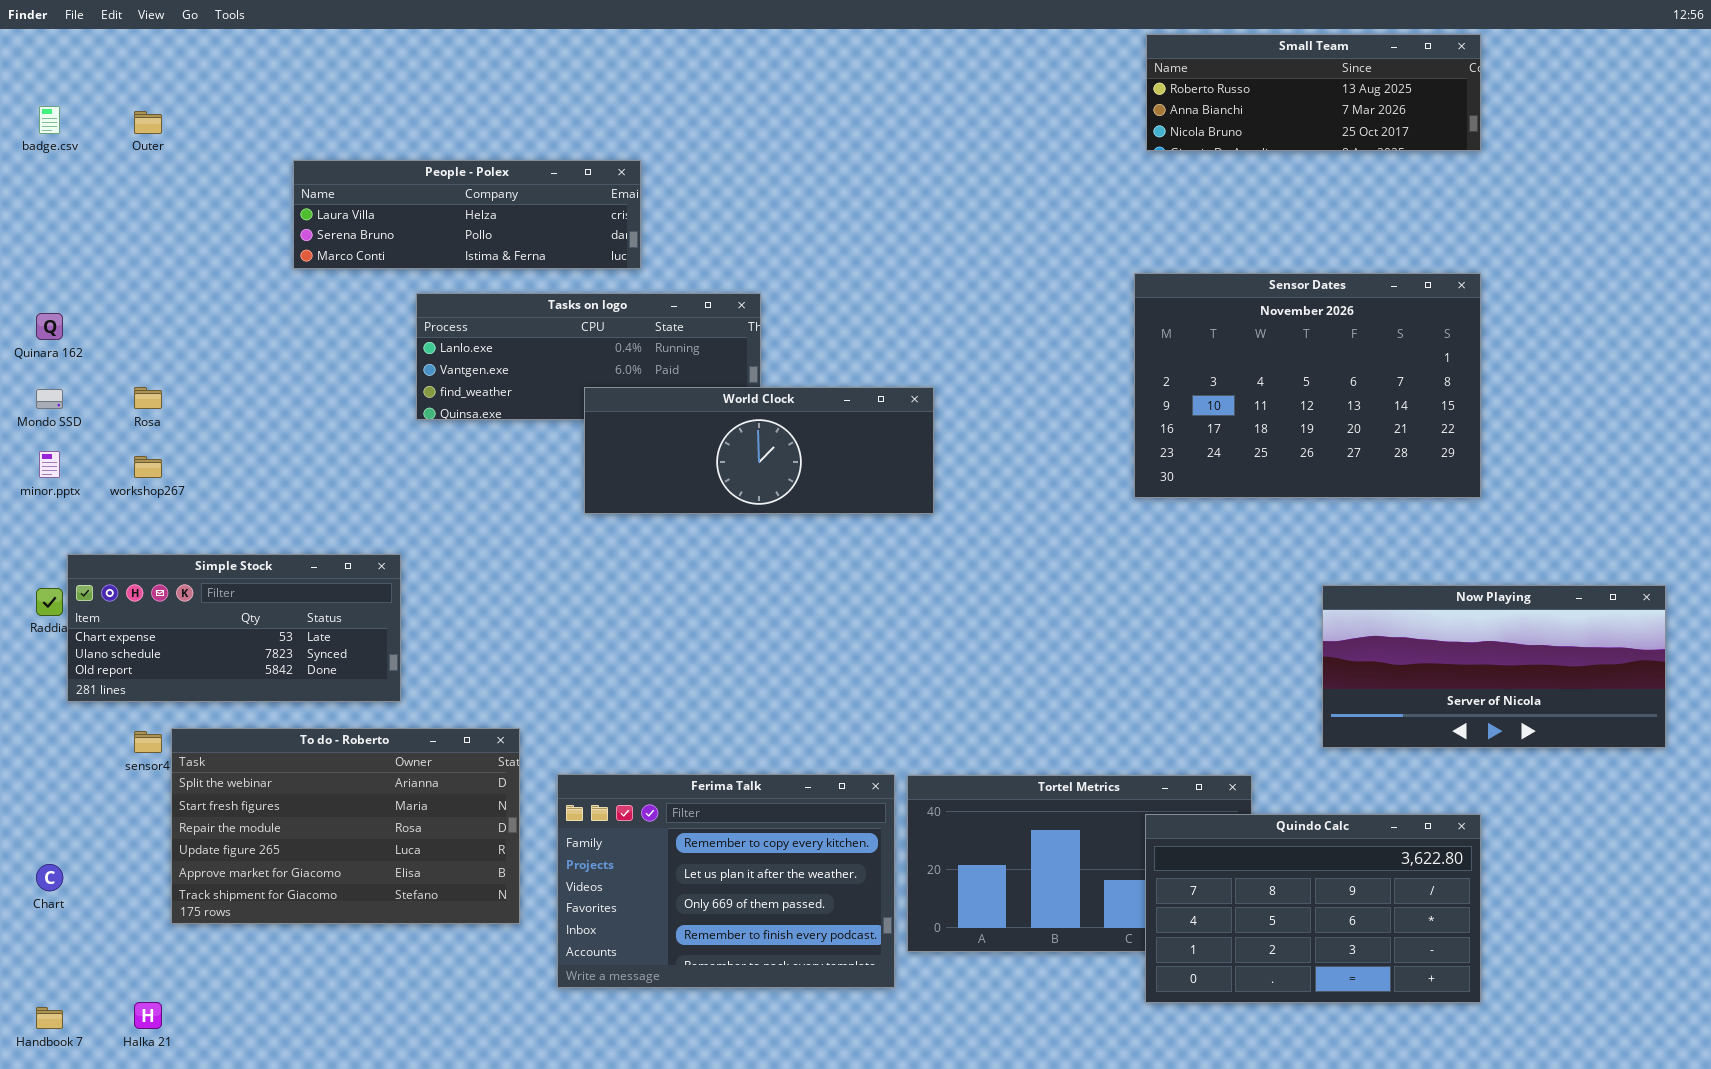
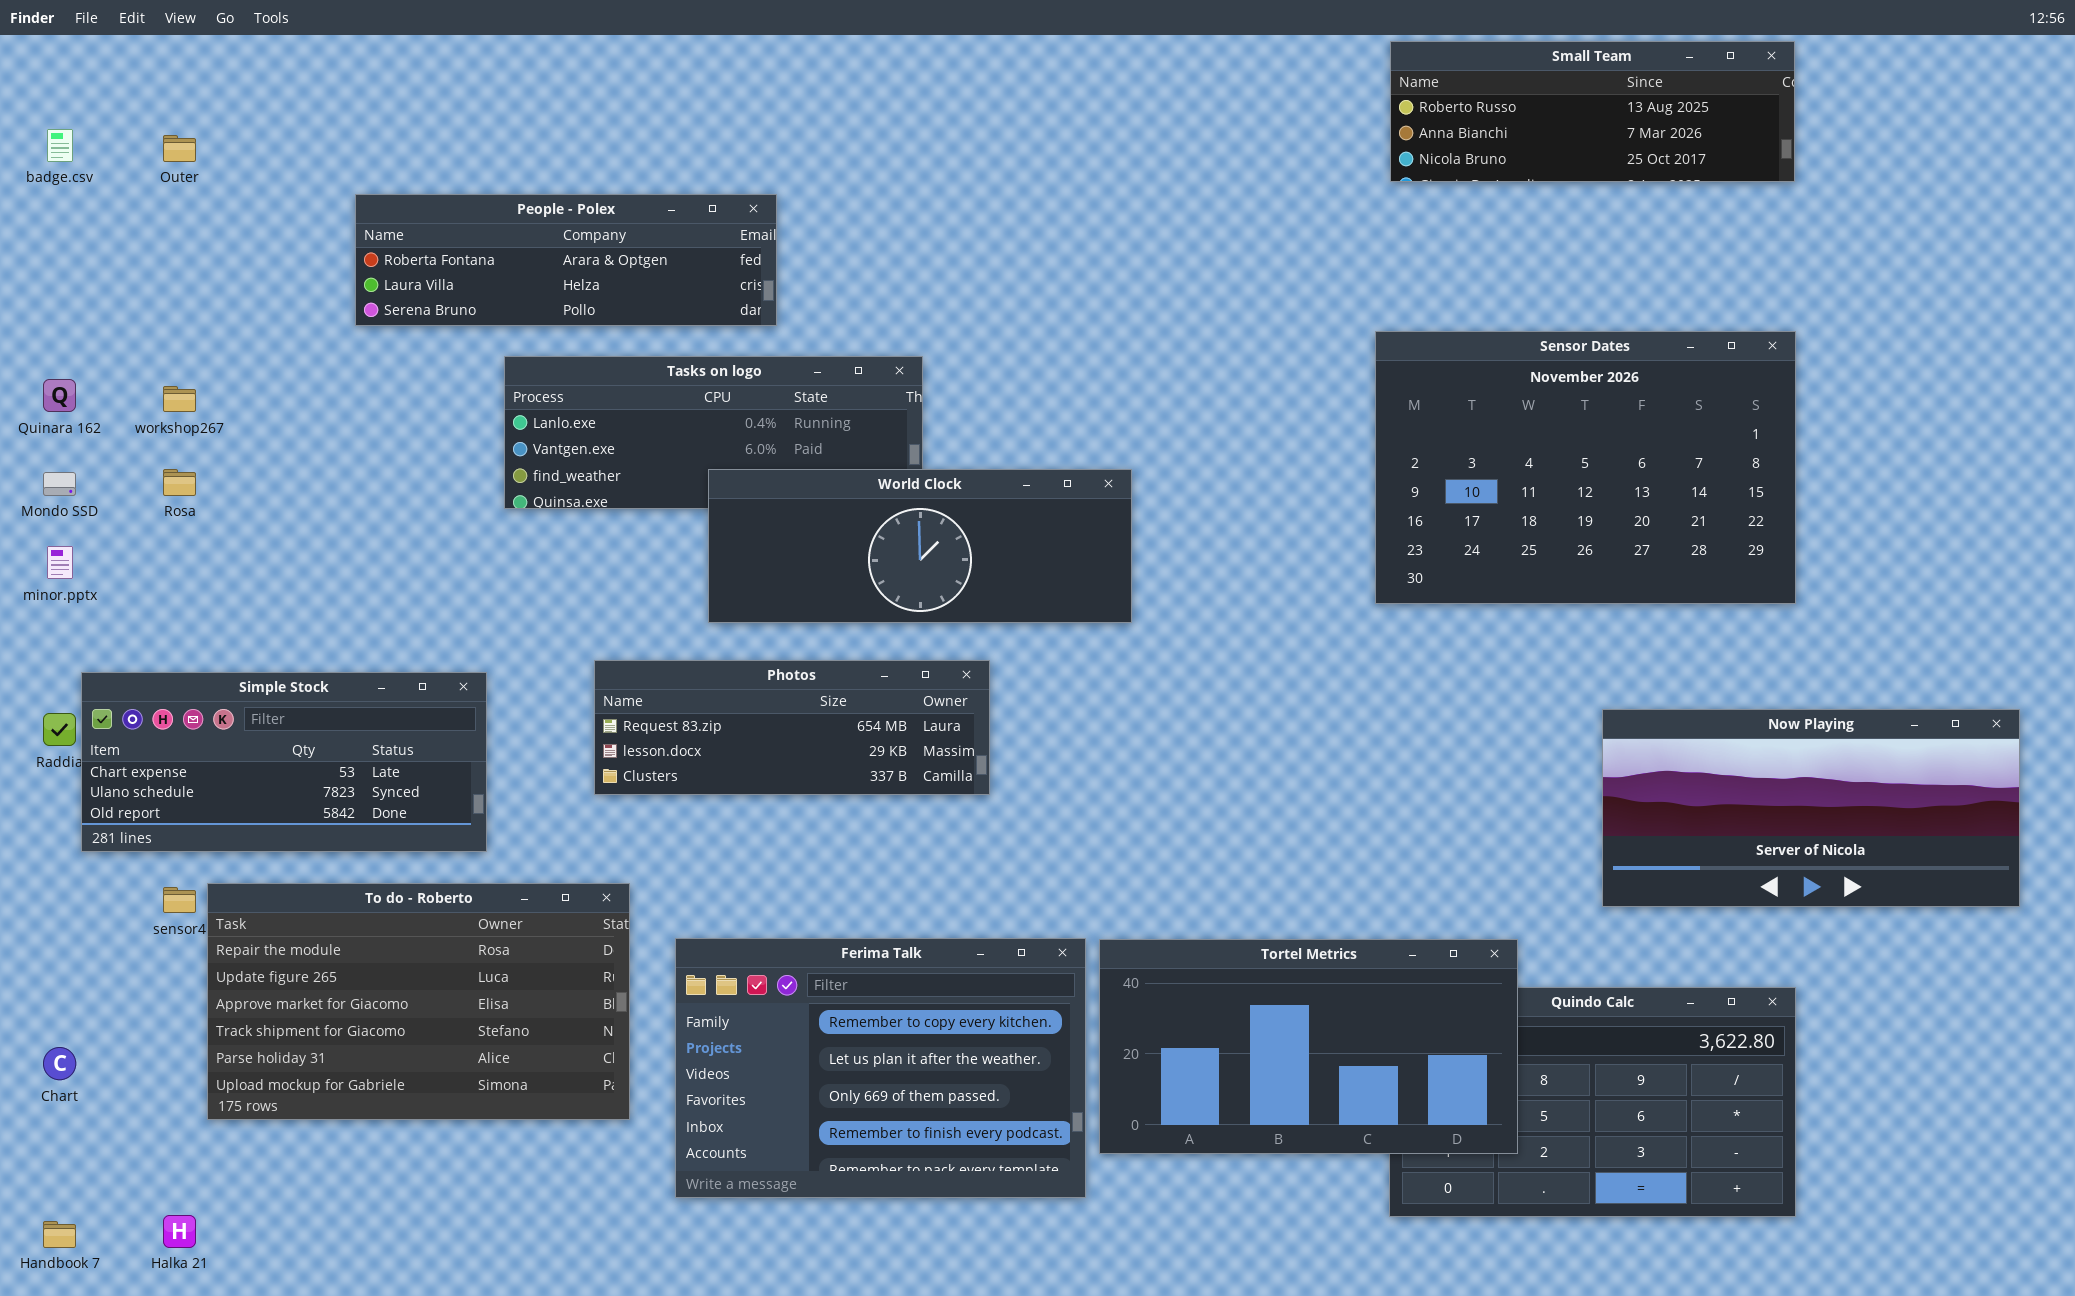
People - Polex: [293,160,641,269] -> [355,194,777,326], scrolled up 1 row
workshop267: [134,456,162,478] -> [163,386,196,412], moved
Photos: none -> [594,660,990,795], opened
To do - Roberto: [171,728,520,924] -> [207,883,630,1120], scrolled down 2 rows
Tortel Metrics: [907,775,1252,952] -> [1099,939,1518,1154], raised

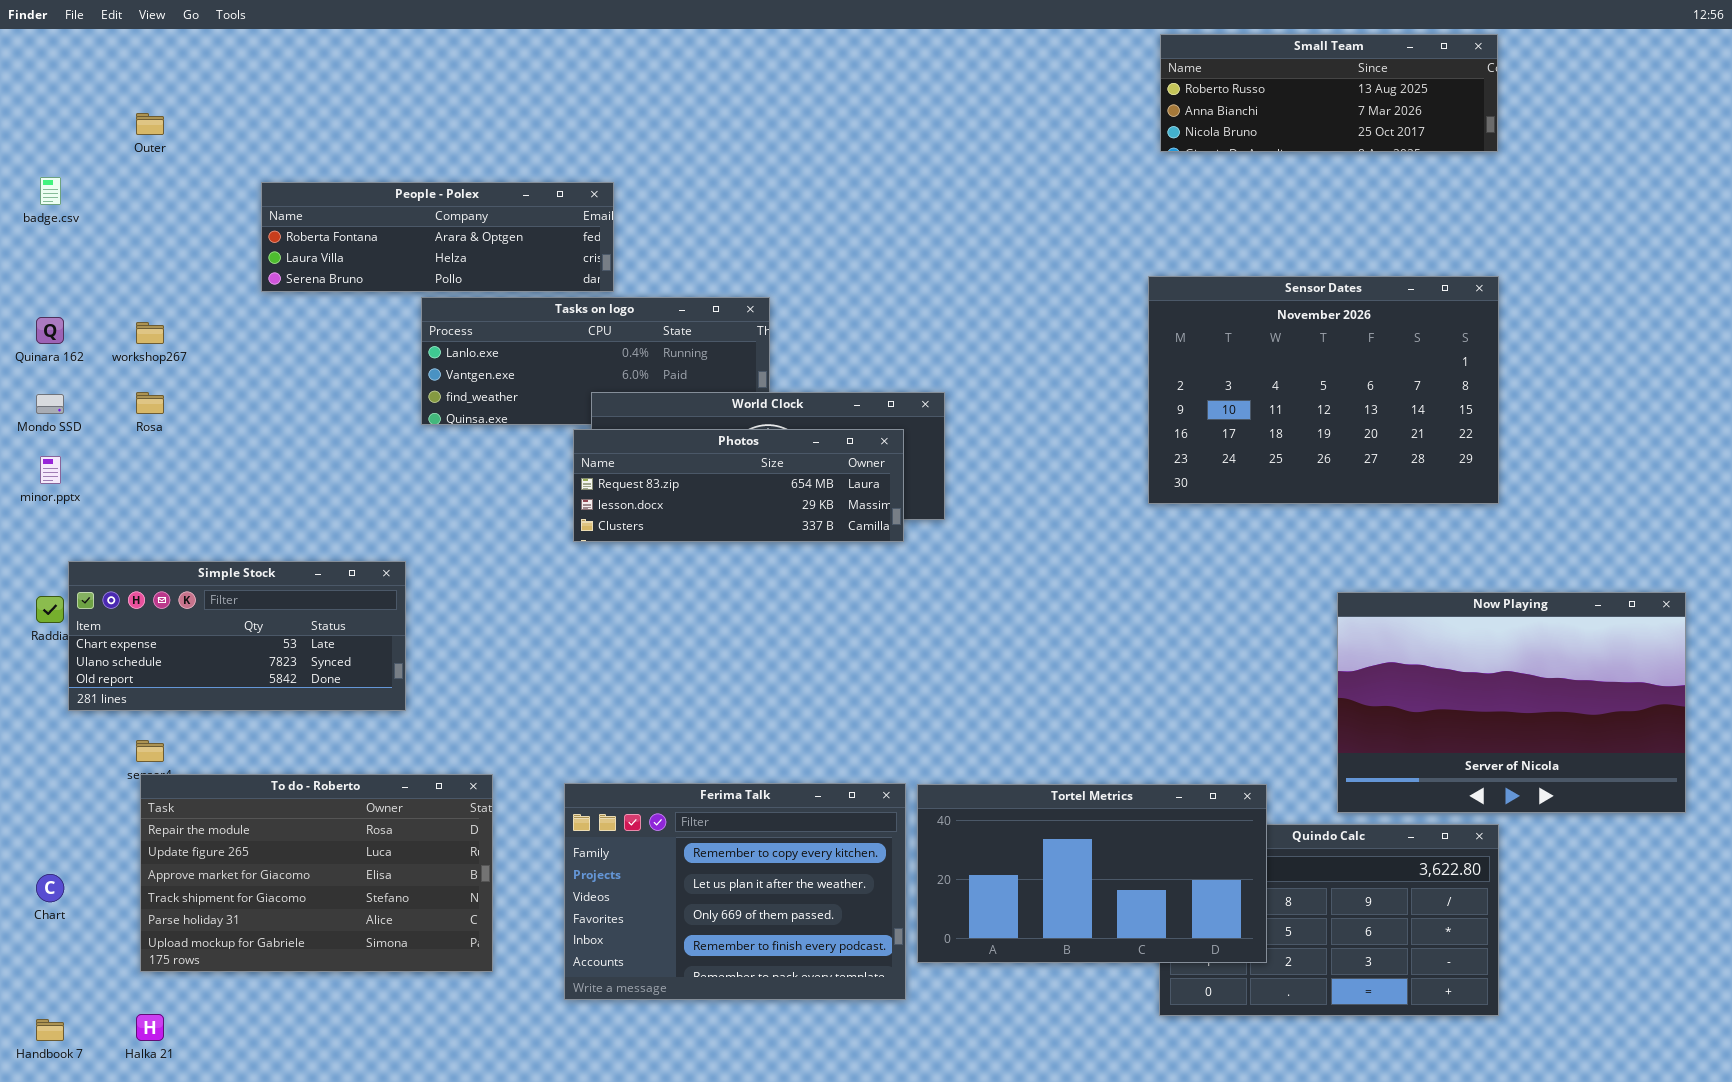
badge.csv: [47,129,73,162] -> [40,177,61,205], moved
People - Polex: [355,194,777,326] -> [261,182,614,292], moved
Photos: [594,660,990,795] -> [573,429,904,542], moved
Now Playing: [1602,709,2020,907] -> [1337,592,1686,813], resized
To do - Roberto: [207,883,630,1120] -> [140,774,493,972], moved

